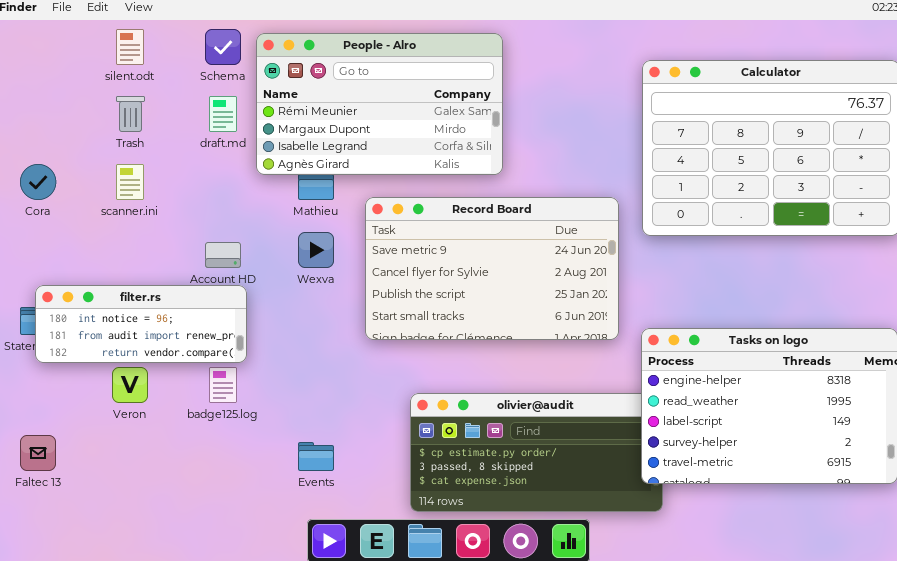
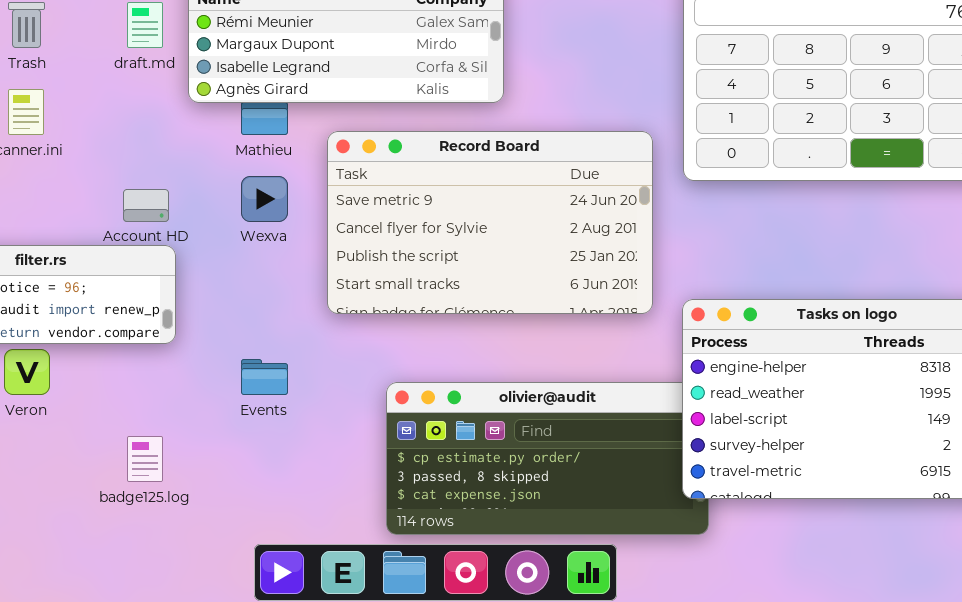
badge125.log: [209,367,237,403] -> [127,436,163,482], moved
Events: [298,442,334,471] -> [241,359,288,395], moved

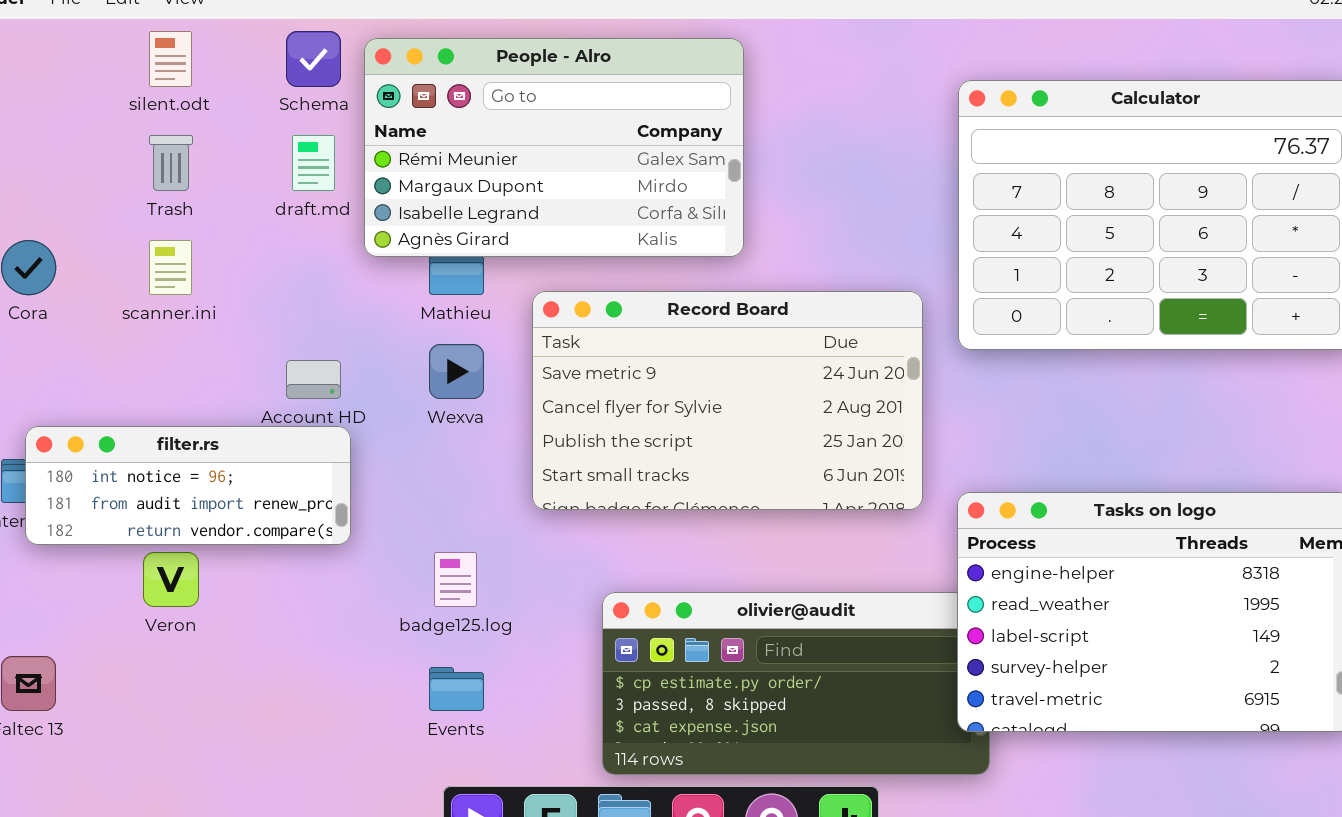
Events: [241,359,288,395] -> [429,667,484,711], moved
badge125.log: [127,436,163,482] -> [434,552,477,607], moved

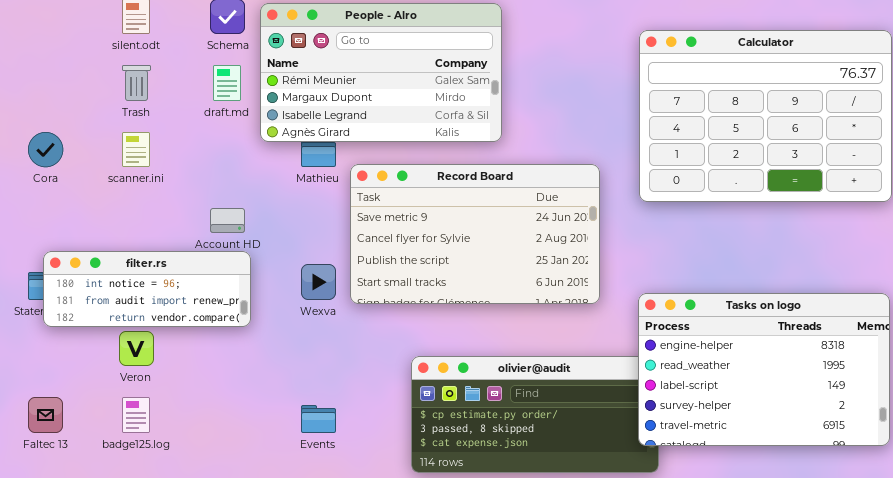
Record Board: [532,291,923,510] -> [350,164,600,304], moved
Wexva: [429,344,484,399] -> [301,264,336,300], moved
badge125.log: [434,552,477,607] -> [122,397,150,433], moved

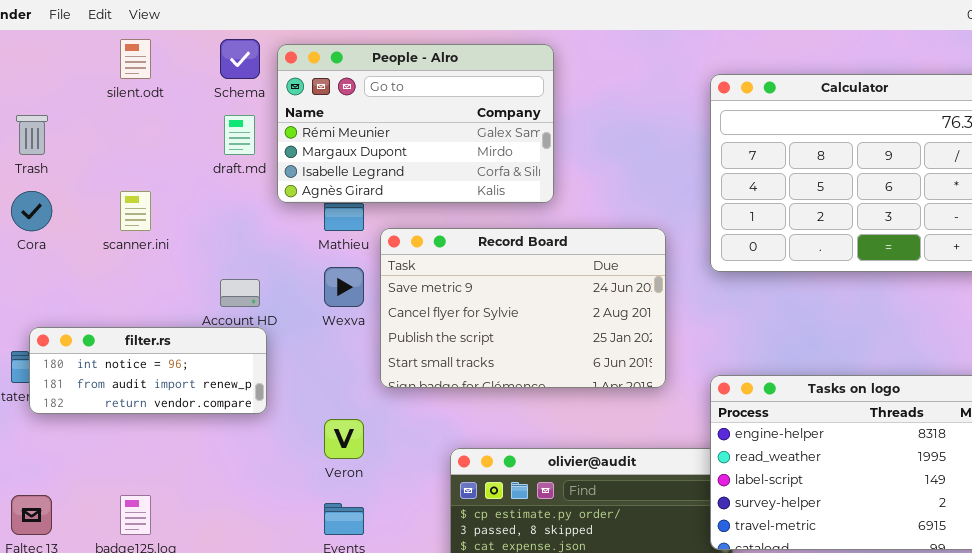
Trash: [122,65,151,101] -> [16,115,48,155], moved
Wexva: [301,264,336,300] -> [324,267,364,307], moved
Veron: [119,331,154,366] -> [324,419,364,459], moved

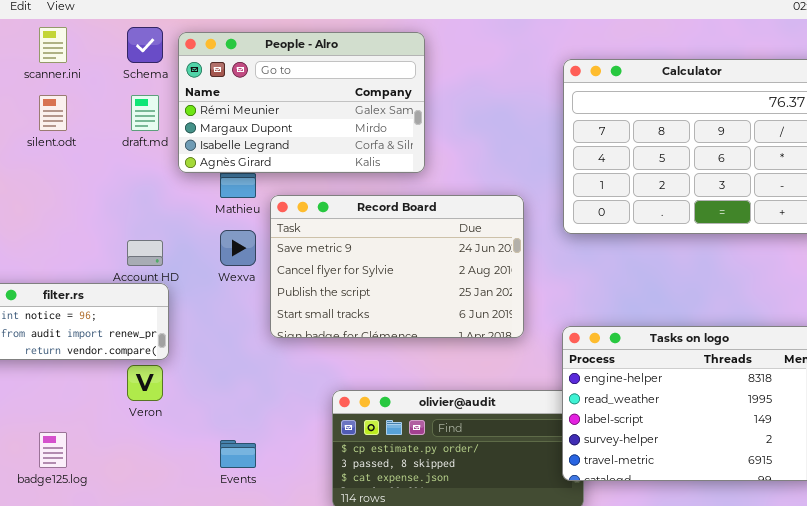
silent.odt: [120,39,151,79] -> [39,95,67,131], moved
scanner.ini: [120,191,151,231] -> [39,27,67,63], moved
Veron: [324,419,364,459] -> [127,365,163,401], moved

